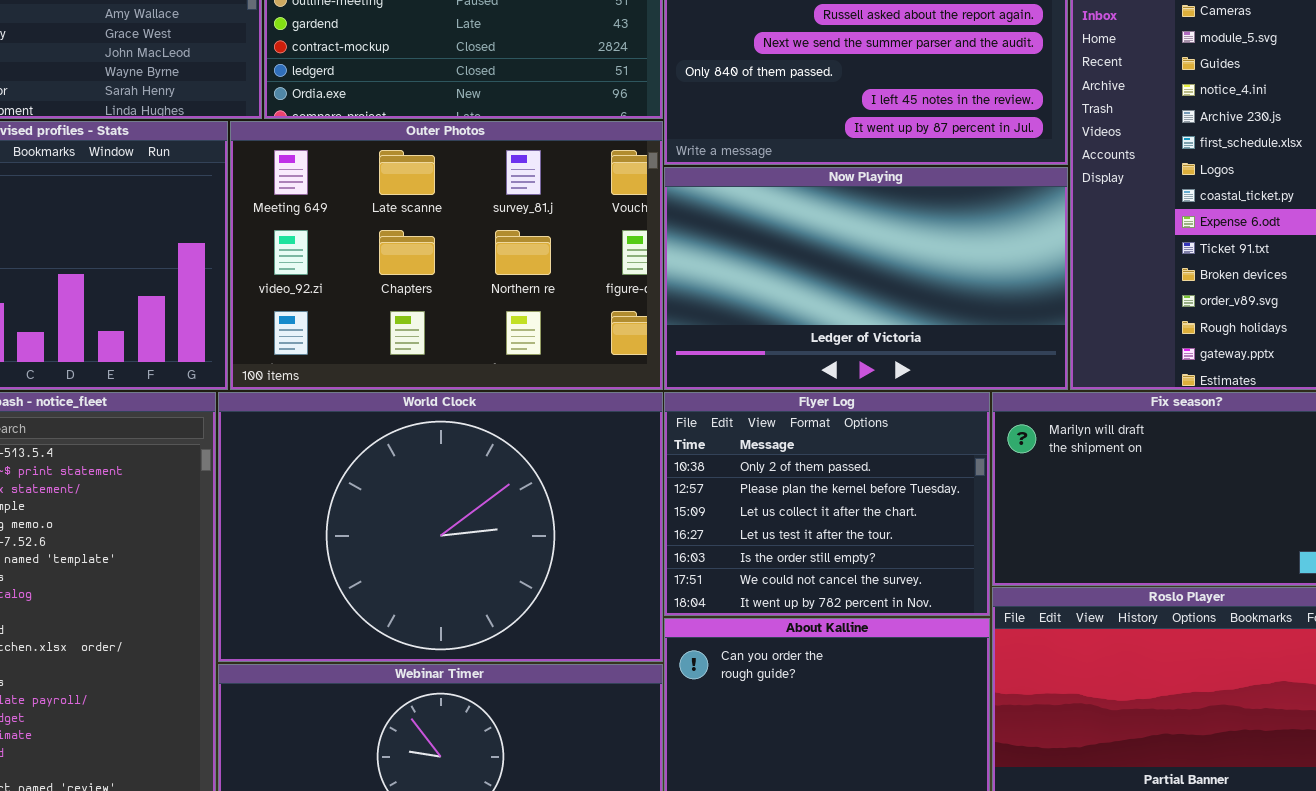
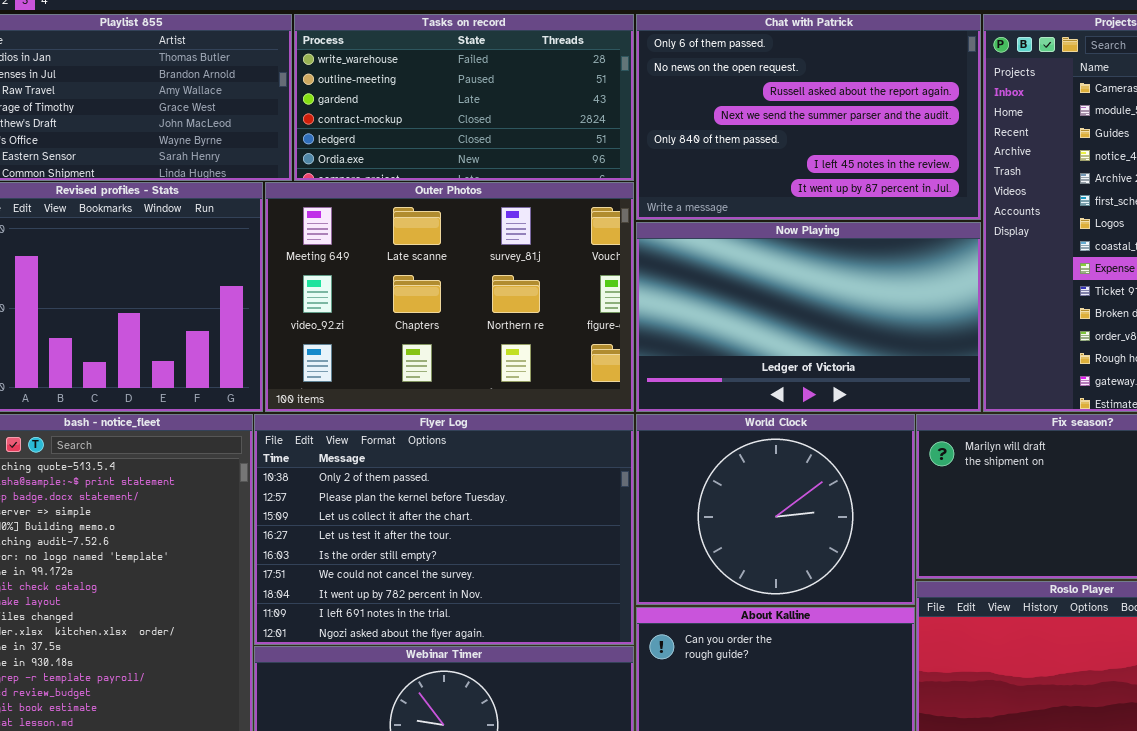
World Clock: [218,392,663,662] -> [636,414,915,605], moved, resized
Flyer Log: [664,392,990,616] -> [254,414,634,645], moved, resized

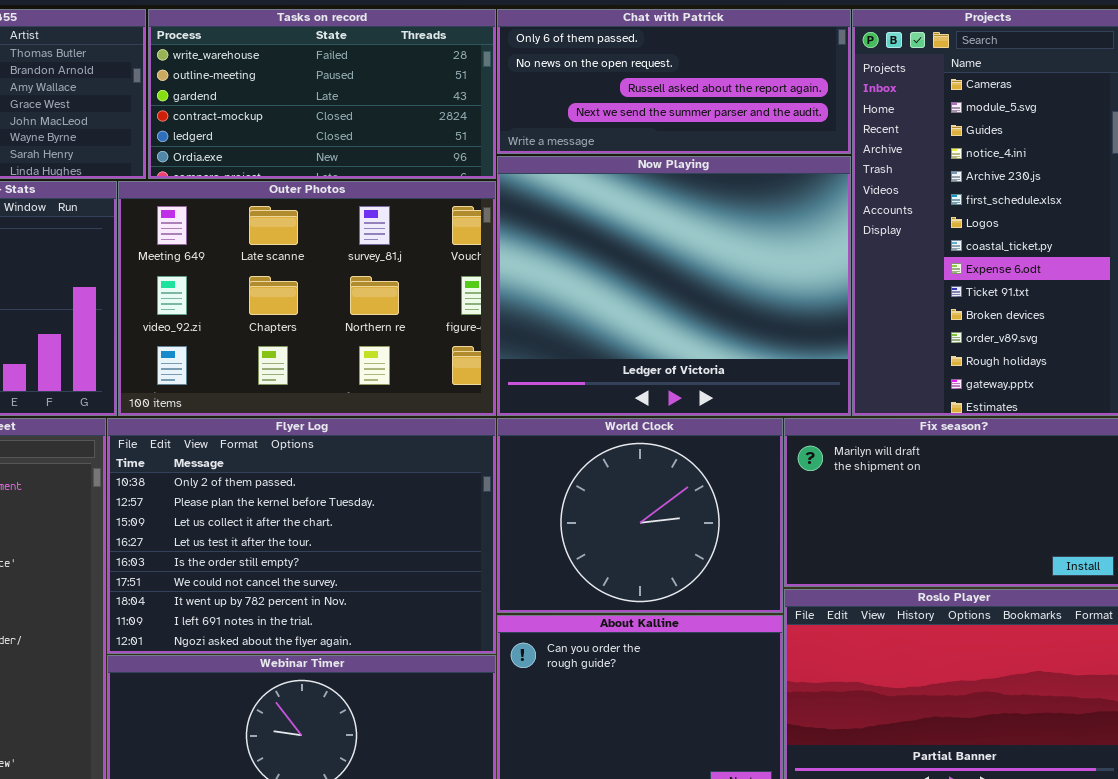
Chat with Patrick: [636,14,981,220] -> [497,9,851,154], resized
Now Playing: [636,222,981,412] -> [497,156,851,416], resized

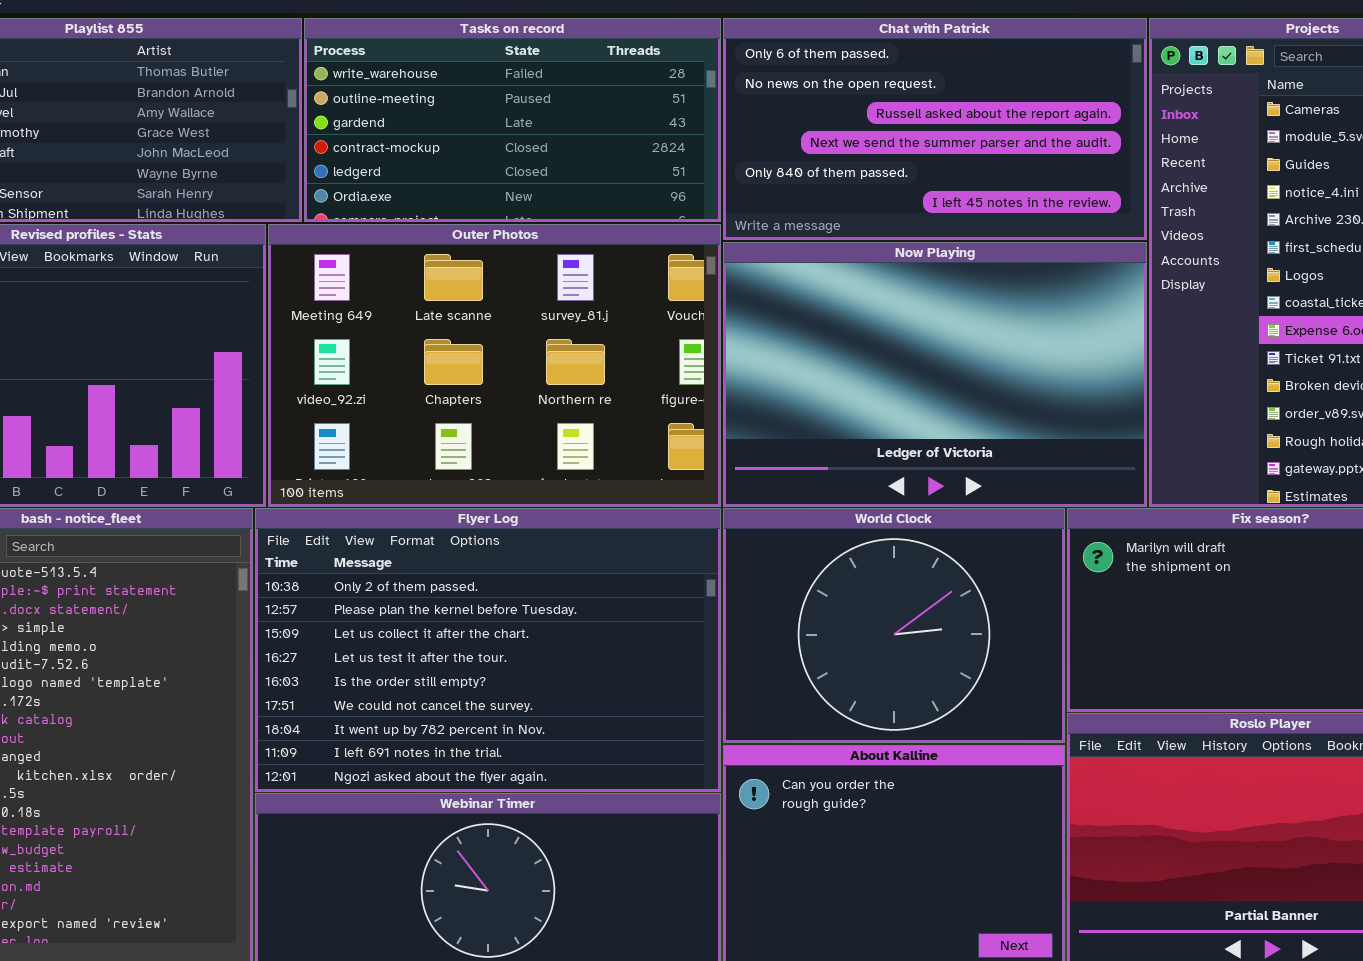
Chat with Patrick: [497,9,851,154] -> [723,18,1147,240], resized
Now Playing: [497,156,851,416] -> [723,242,1147,507], resized

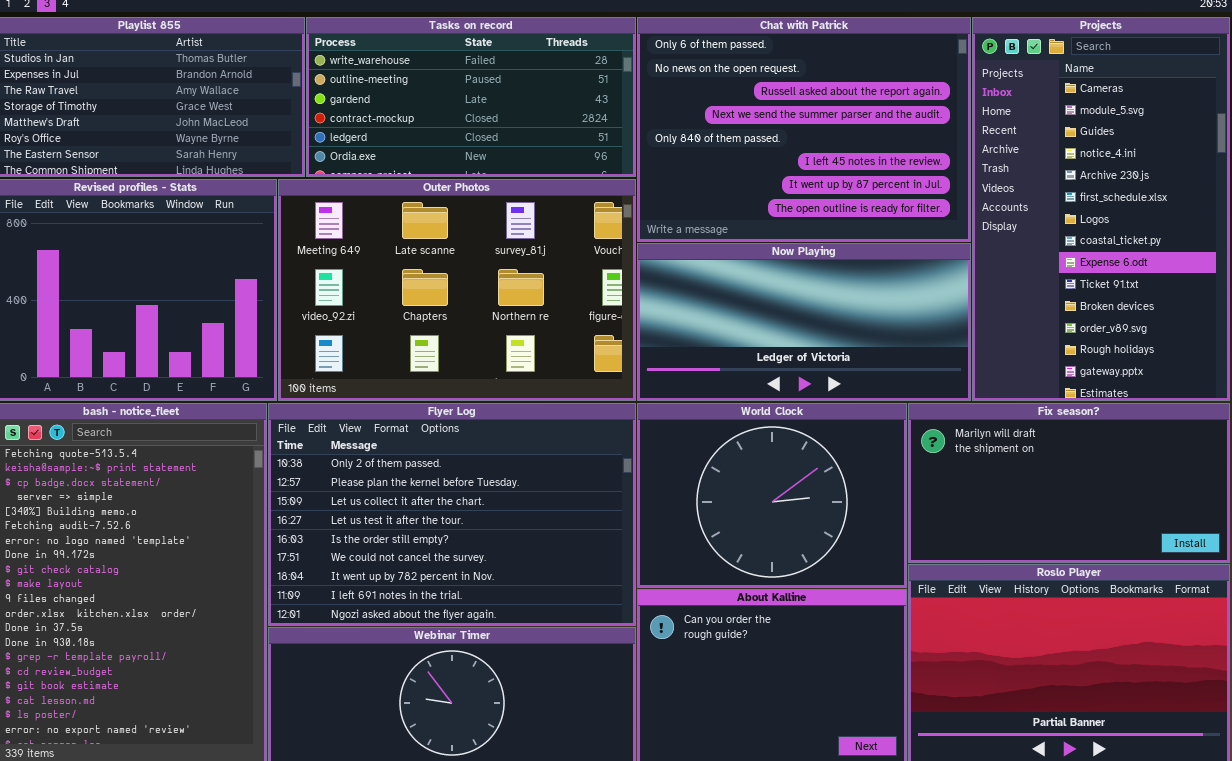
Chat with Patrick: [723,18,1147,240] -> [637,17,971,242], resized
Now Playing: [723,242,1147,507] -> [637,243,971,401], resized

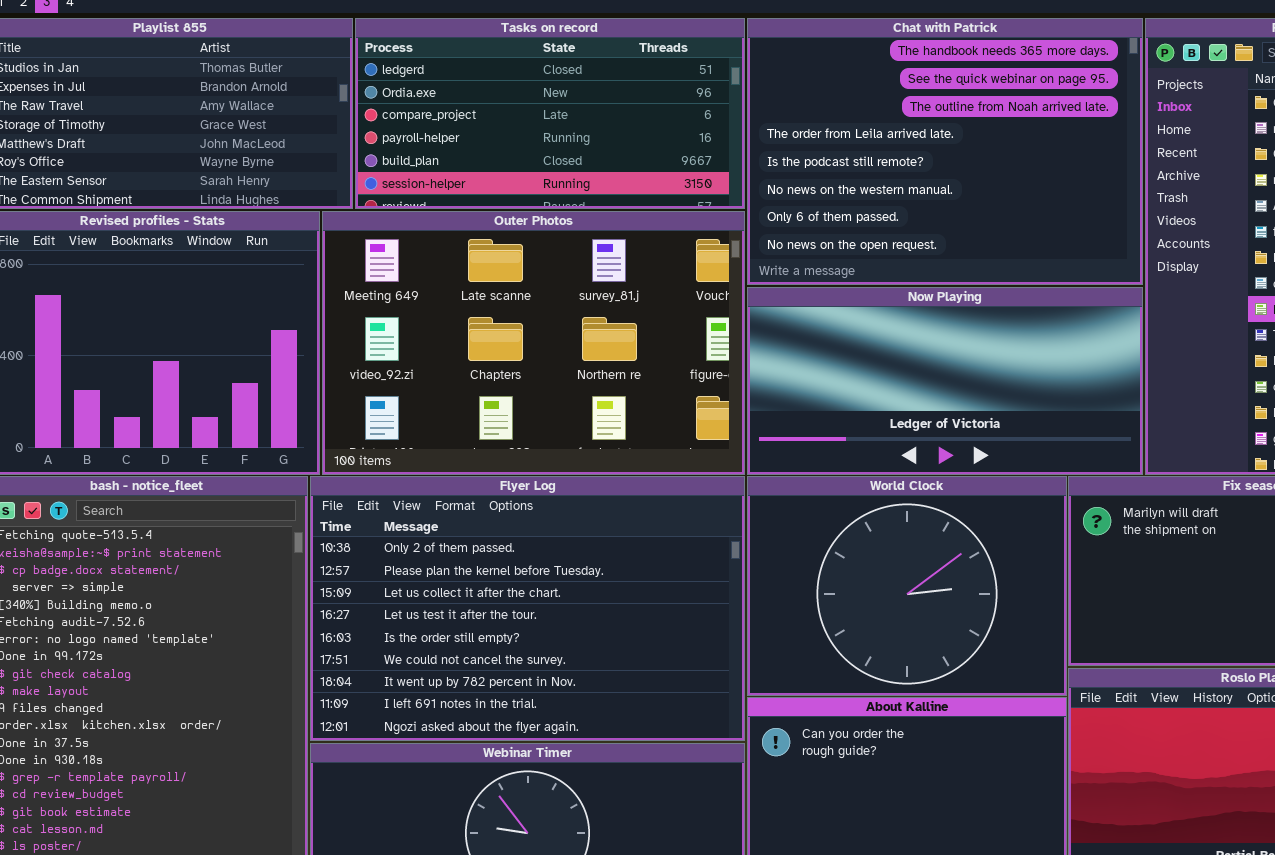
Tasks on record: [306,17,636,177] -> [355,18,745,209], scrolled down 4 rows
Chat with Patrick: [637,17,971,242] -> [747,18,1143,285], scrolled up 6 rows

